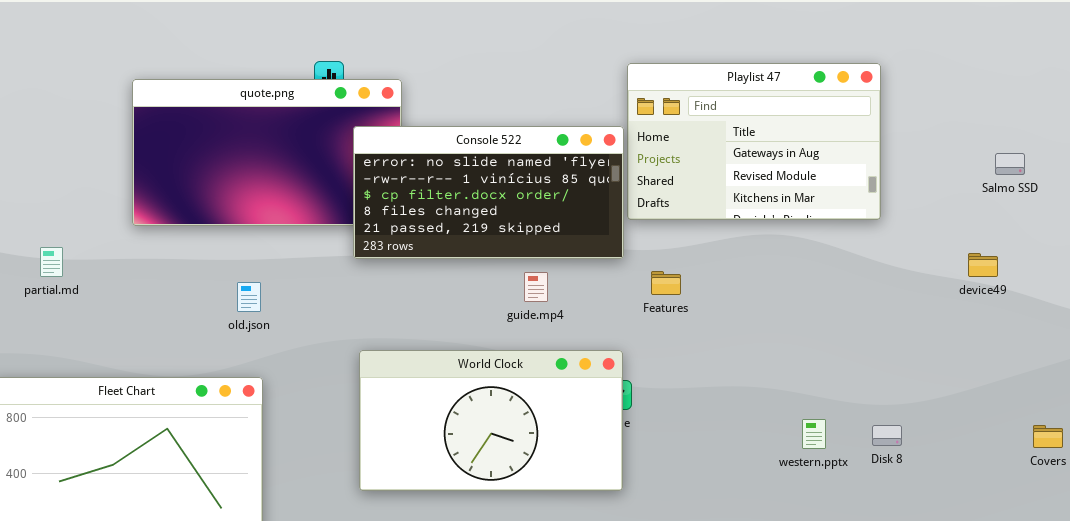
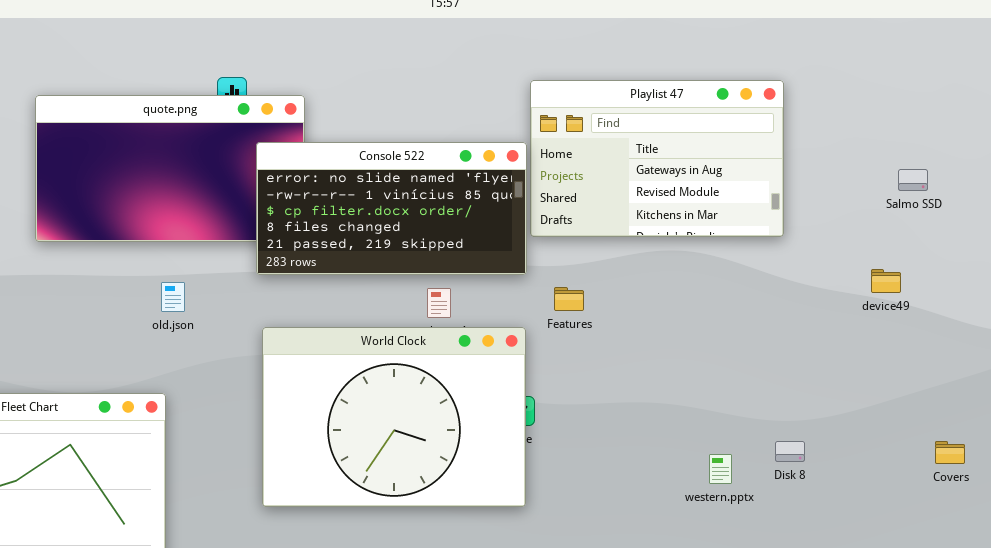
old.json: [237,282,261,312] -> [161,282,185,312], moved
World Clock: [359,350,623,491] -> [262,327,526,507], resized
western.pptx: [802,419,826,449] -> [709,454,732,484], moved

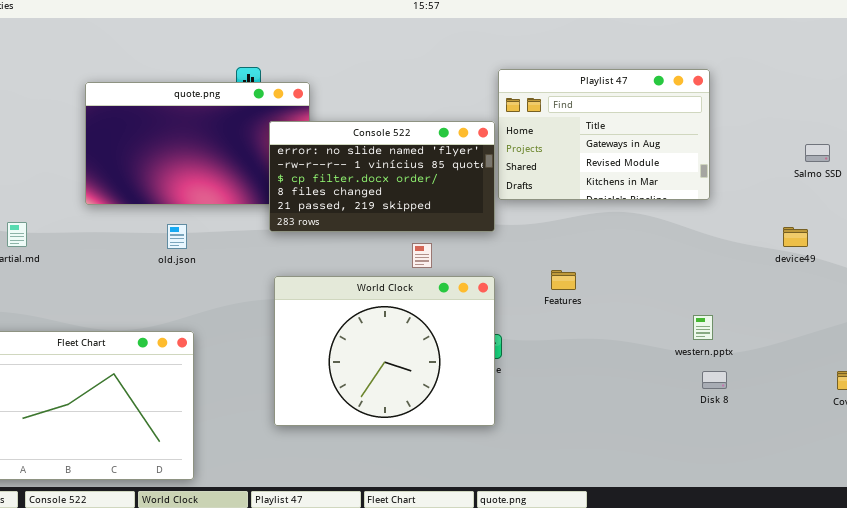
old.json: [161,282,185,312] -> [167,224,187,249], moved
Features: [554,287,584,311] -> [551,270,576,290], moved
western.pptx: [709,454,732,484] -> [693,315,713,340], moved

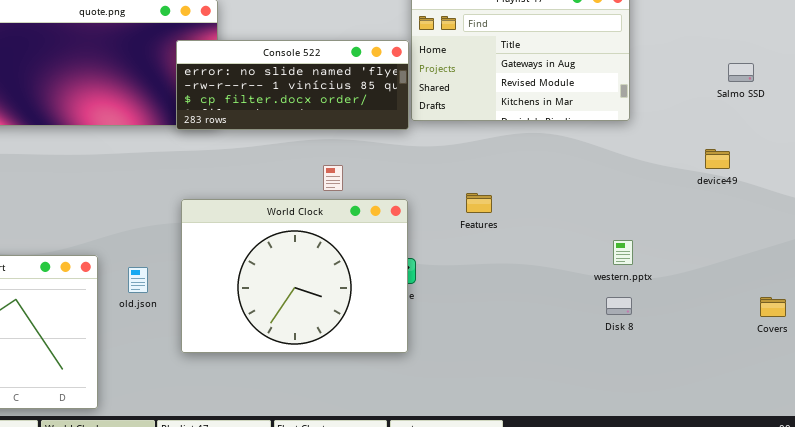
Console 522: [269,121,495,232] -> [176,40,409,130], resized
old.json: [167,224,187,249] -> [128,267,148,293], moved
Disk 8: [702,371,727,389] -> [606,297,632,315], moved

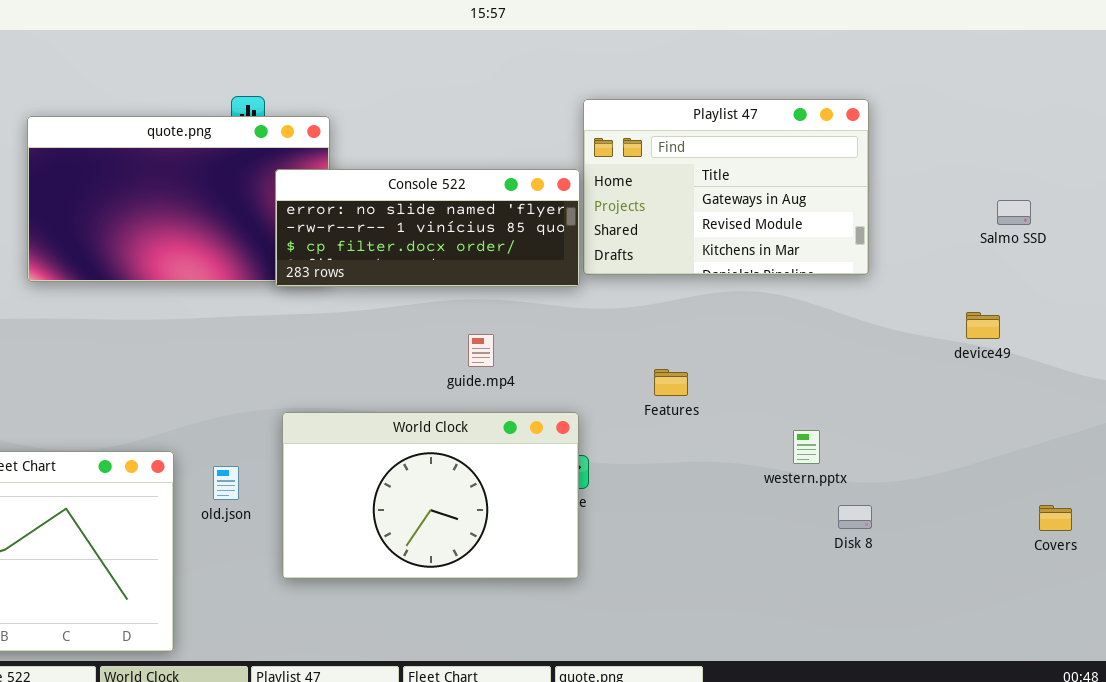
World Clock: [181,199,408,353] -> [282,412,579,579], resized
western.pptx: [613,240,633,265] -> [793,430,820,464], moved

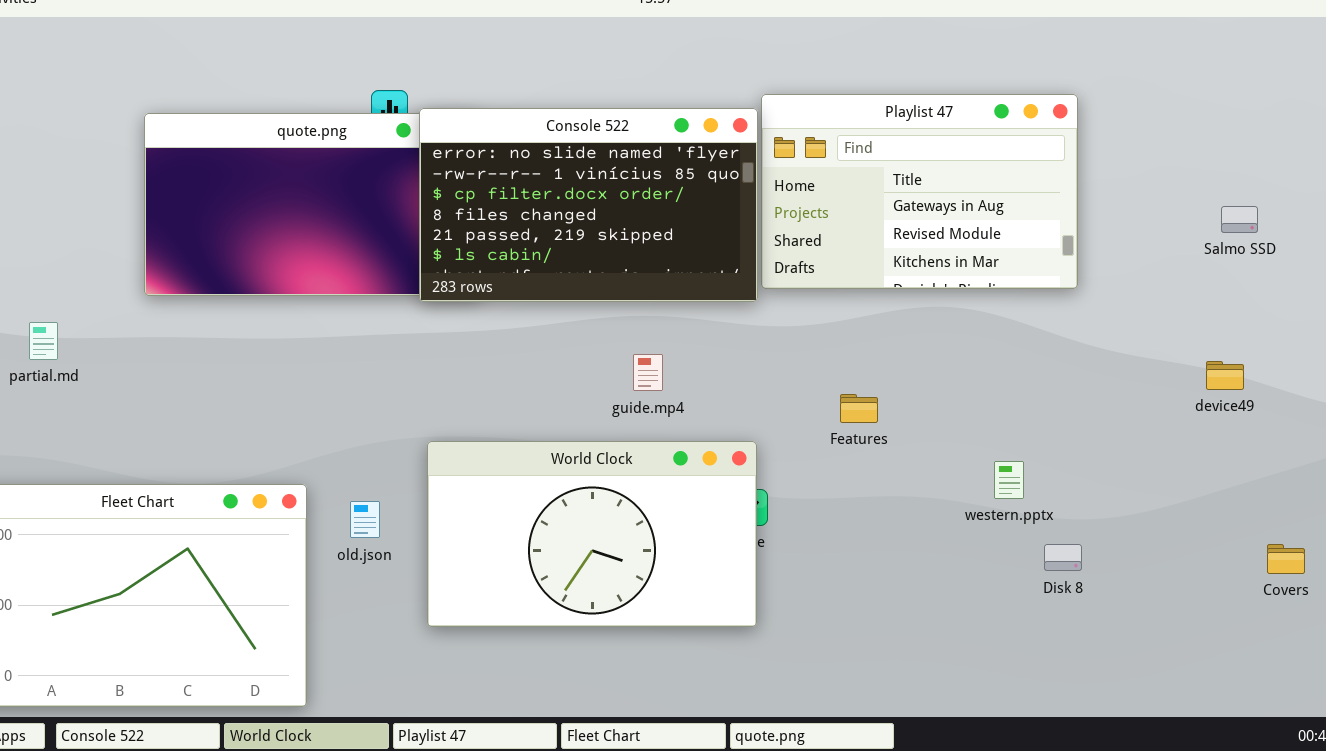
Console 522: [275,169,580,287] -> [419,108,758,302], resized
device49: [966,312,1000,339] -> [1206,361,1244,390], moved

